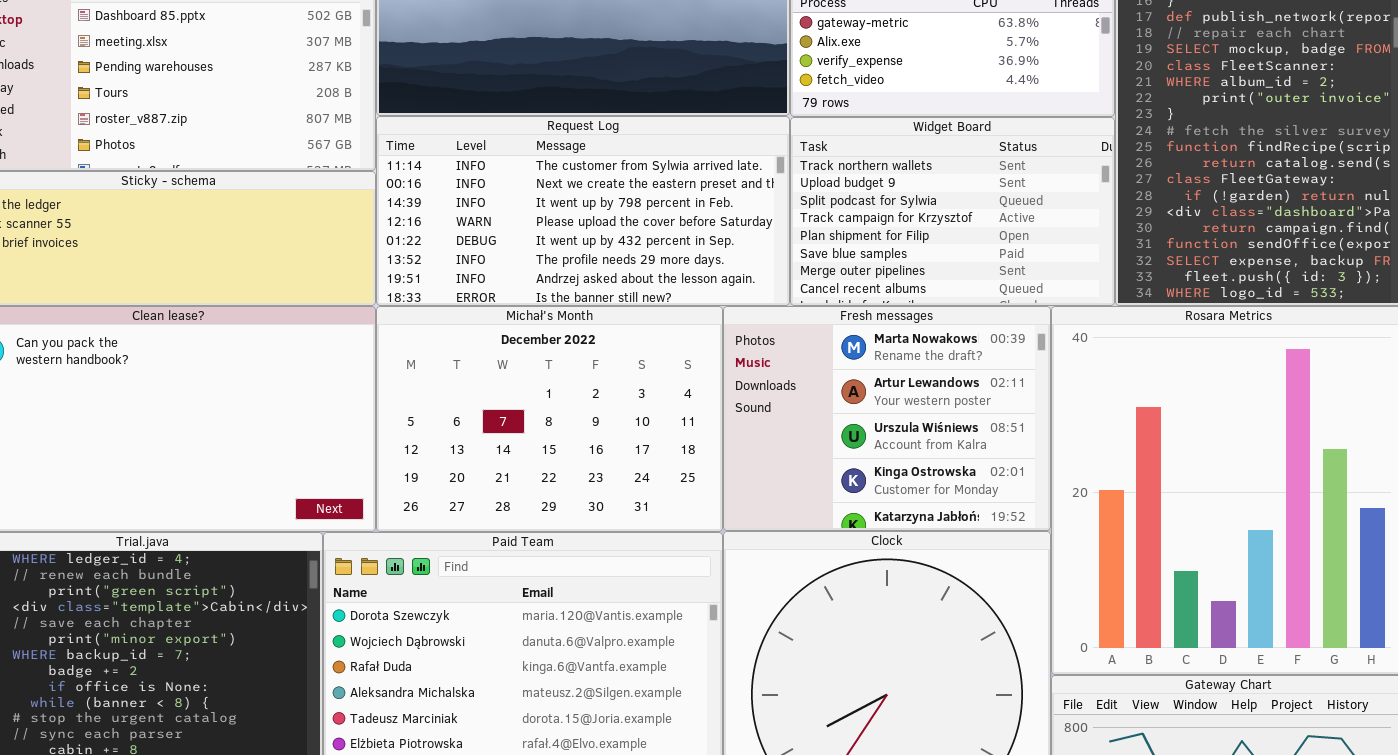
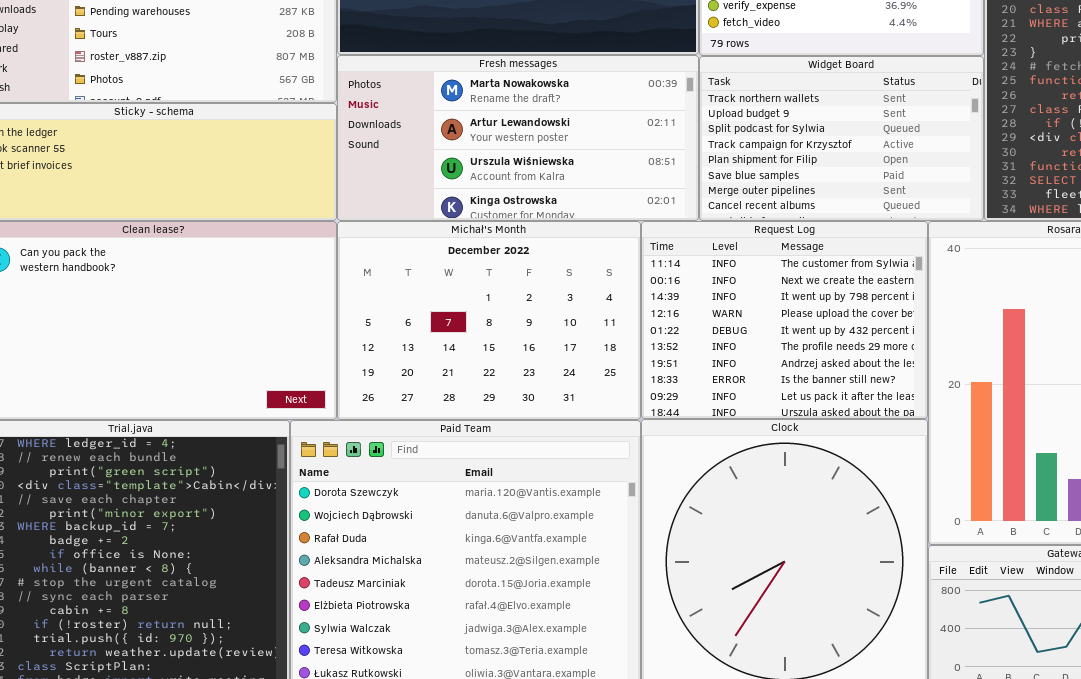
Request Log: [376,116,790,306] -> [641,221,928,419], moved, resized
Fresh messages: [723,306,1051,531] -> [337,55,699,221], moved, resized

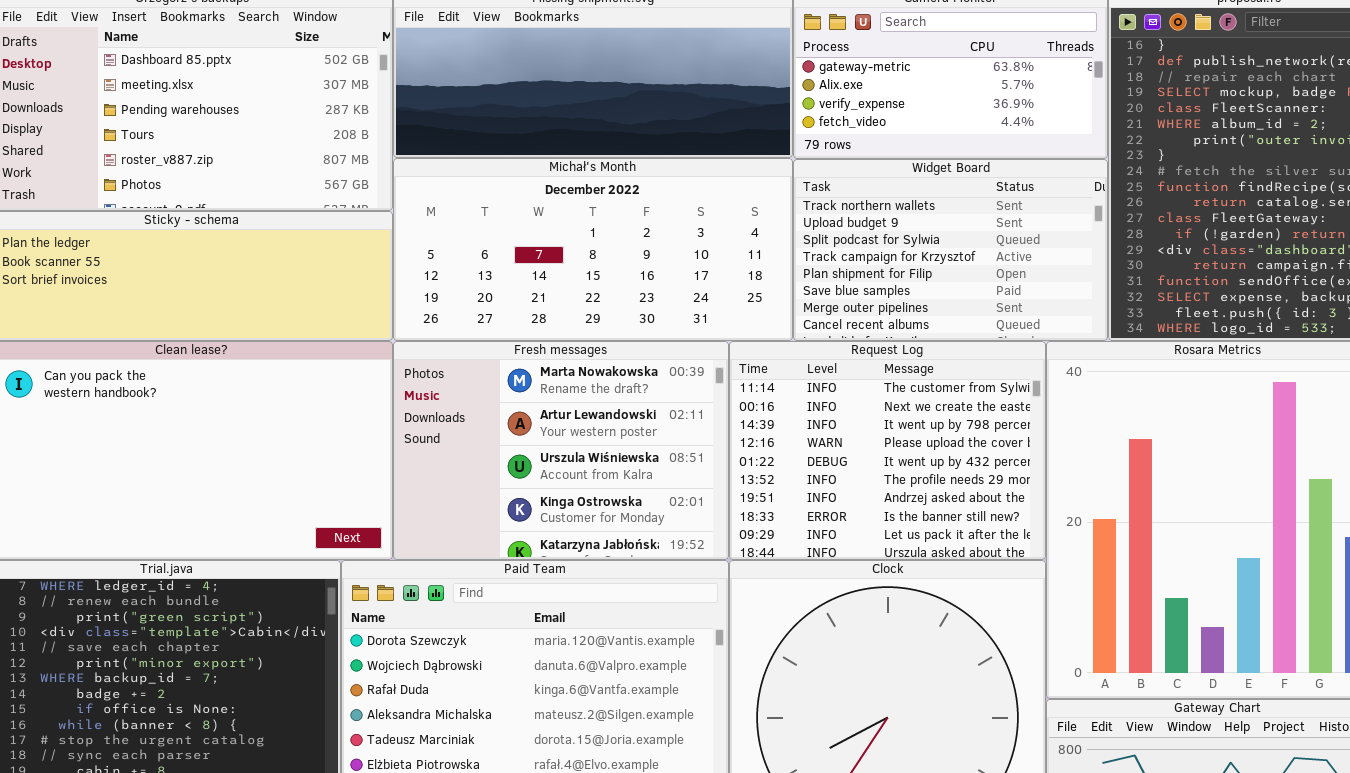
Fresh messages: [337,55,699,221] -> [393,341,729,560], moved, resized
Michał's Month: [337,221,641,420] -> [393,158,793,341], moved, resized

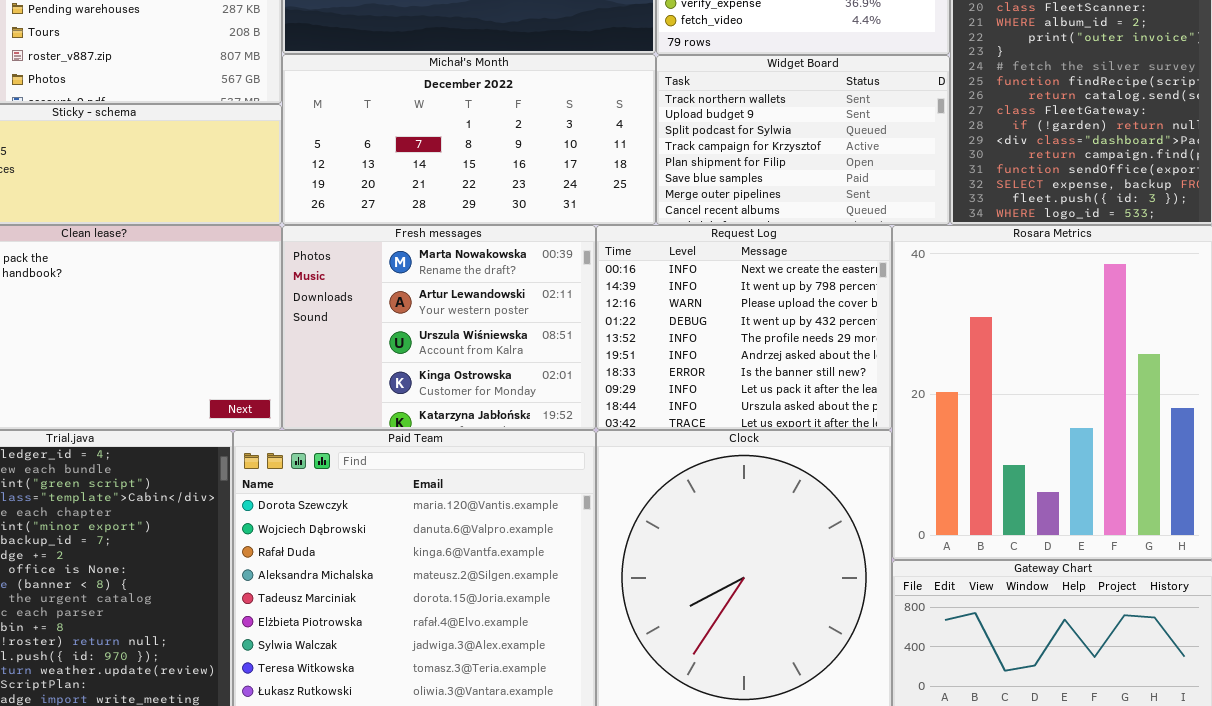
Request Log: [729,341,1046,560] -> [596,225,892,430], scrolled down 1 row

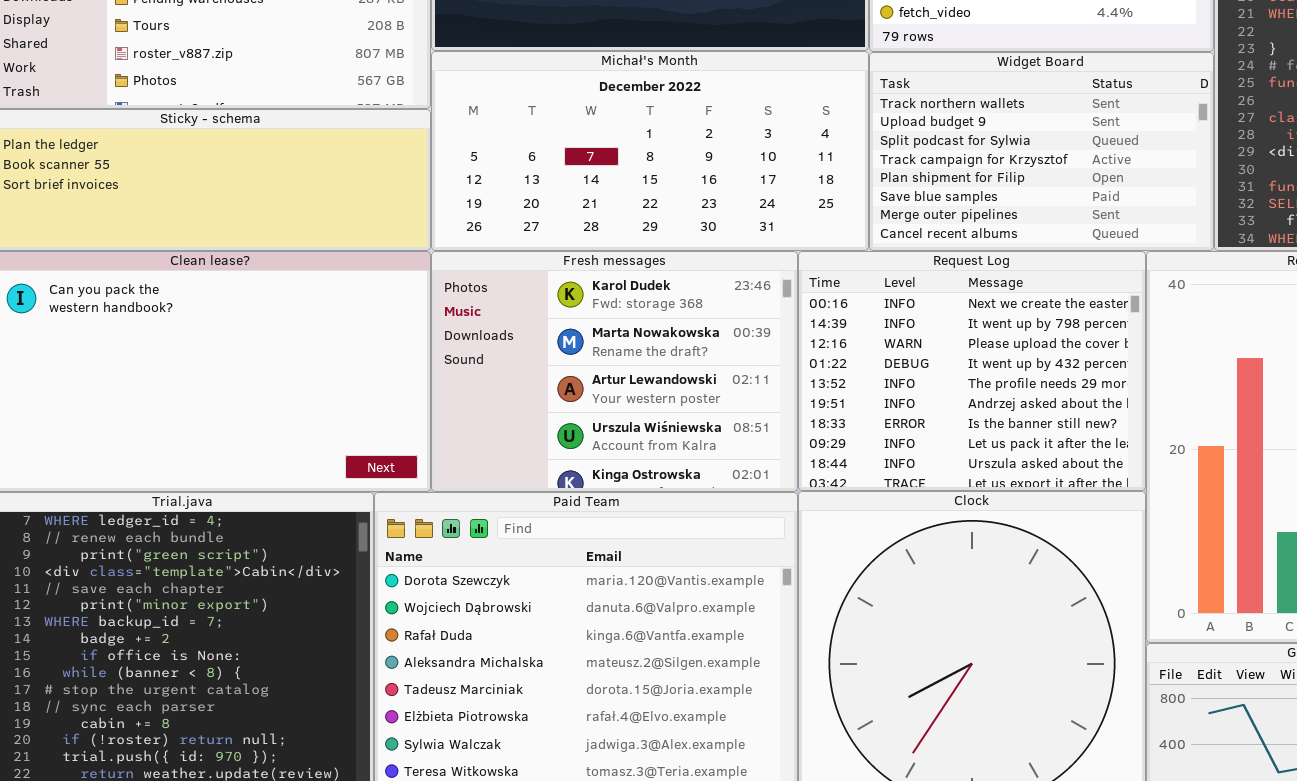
Fresh messages: [282,225,596,430] -> [431,251,798,492], scrolled up 1 row

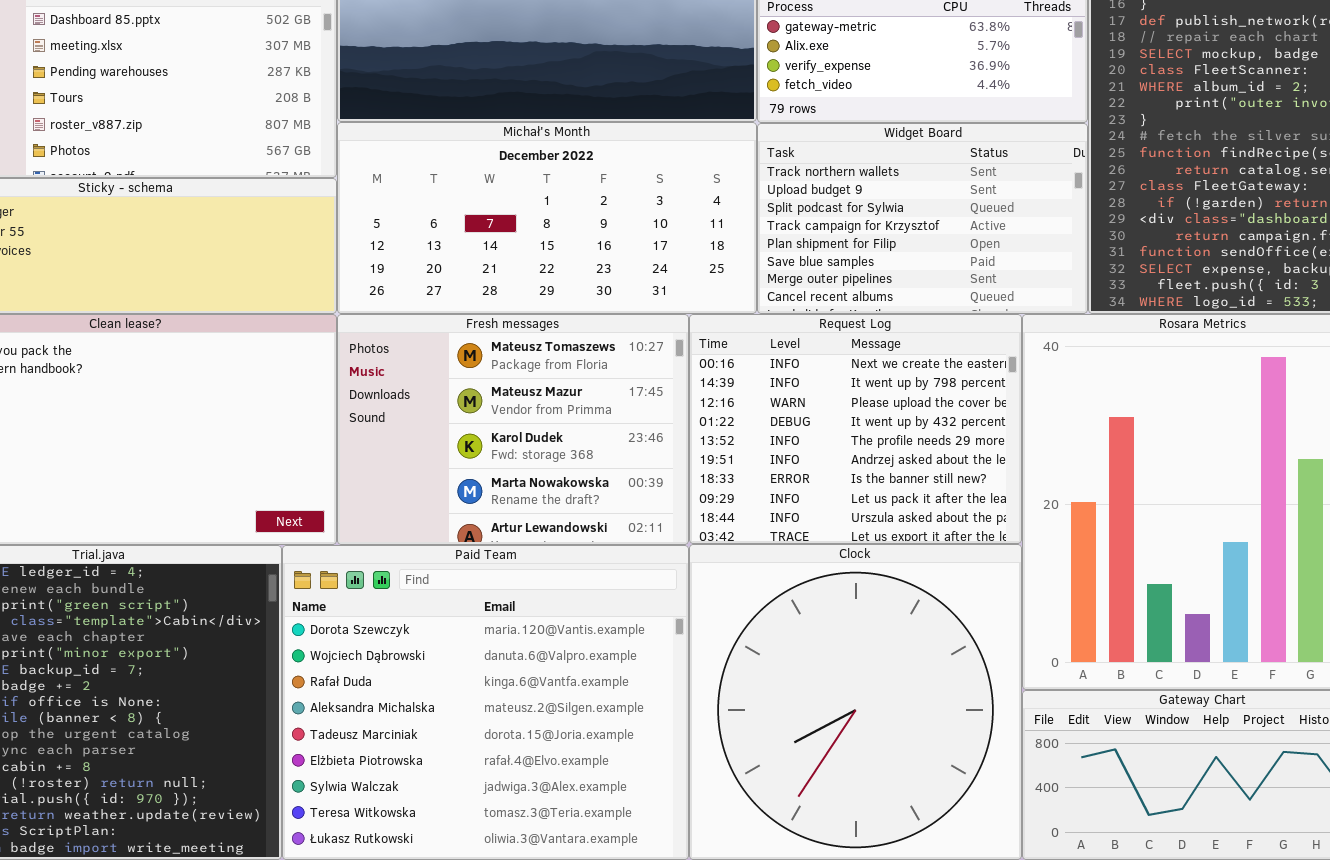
Fresh messages: [431,251,798,492] -> [337,314,689,545], scrolled up 2 rows

